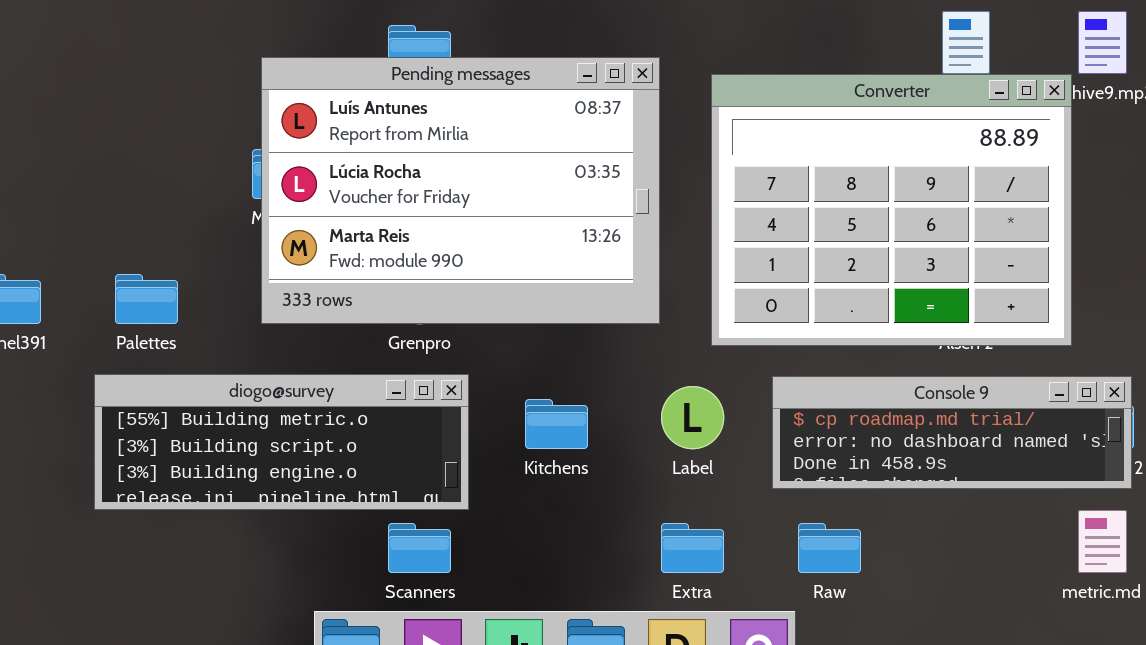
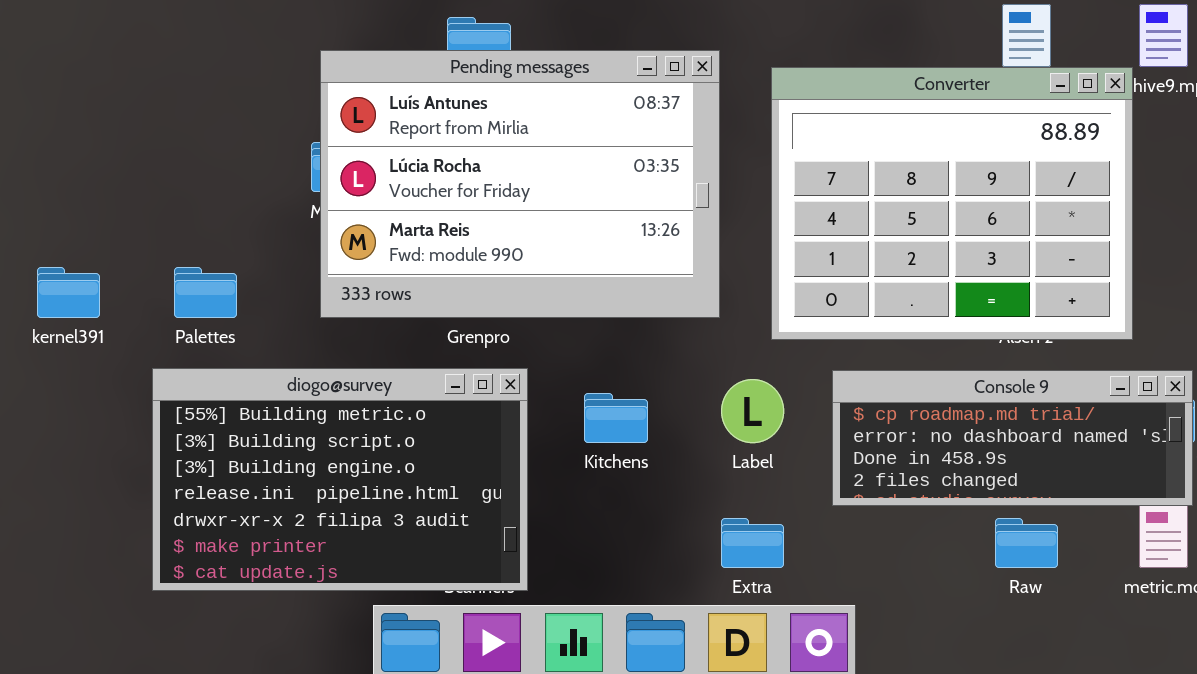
diogo@survey: [94,374,469,510] -> [152,368,528,591], resized
Console 9: [772,376,1132,489] -> [832,370,1193,506], resized
Raw: [798,523,861,573] -> [995,518,1058,568], moved

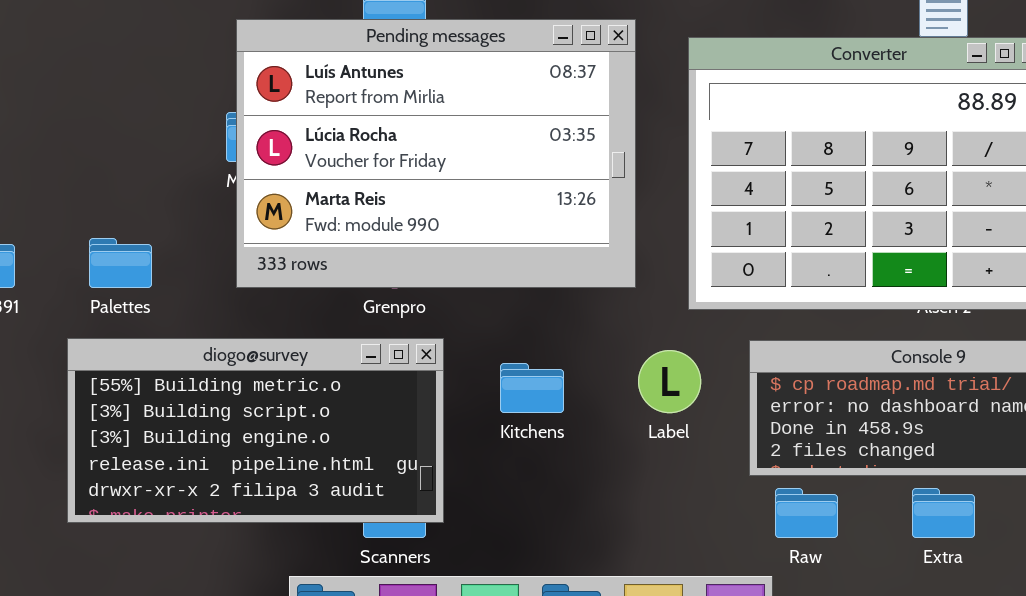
diogo@survey: [152,368,528,591] -> [67,338,444,523], resized
Extra: [721,518,784,568] -> [912,488,975,538], moved
Raw: [995,518,1058,568] -> [775,488,838,538], moved

